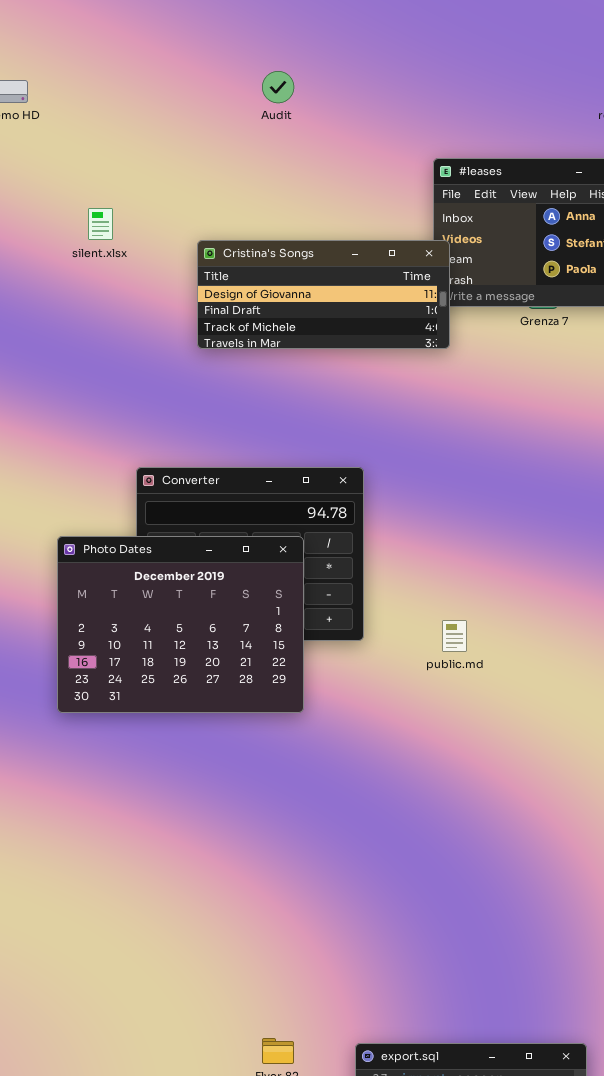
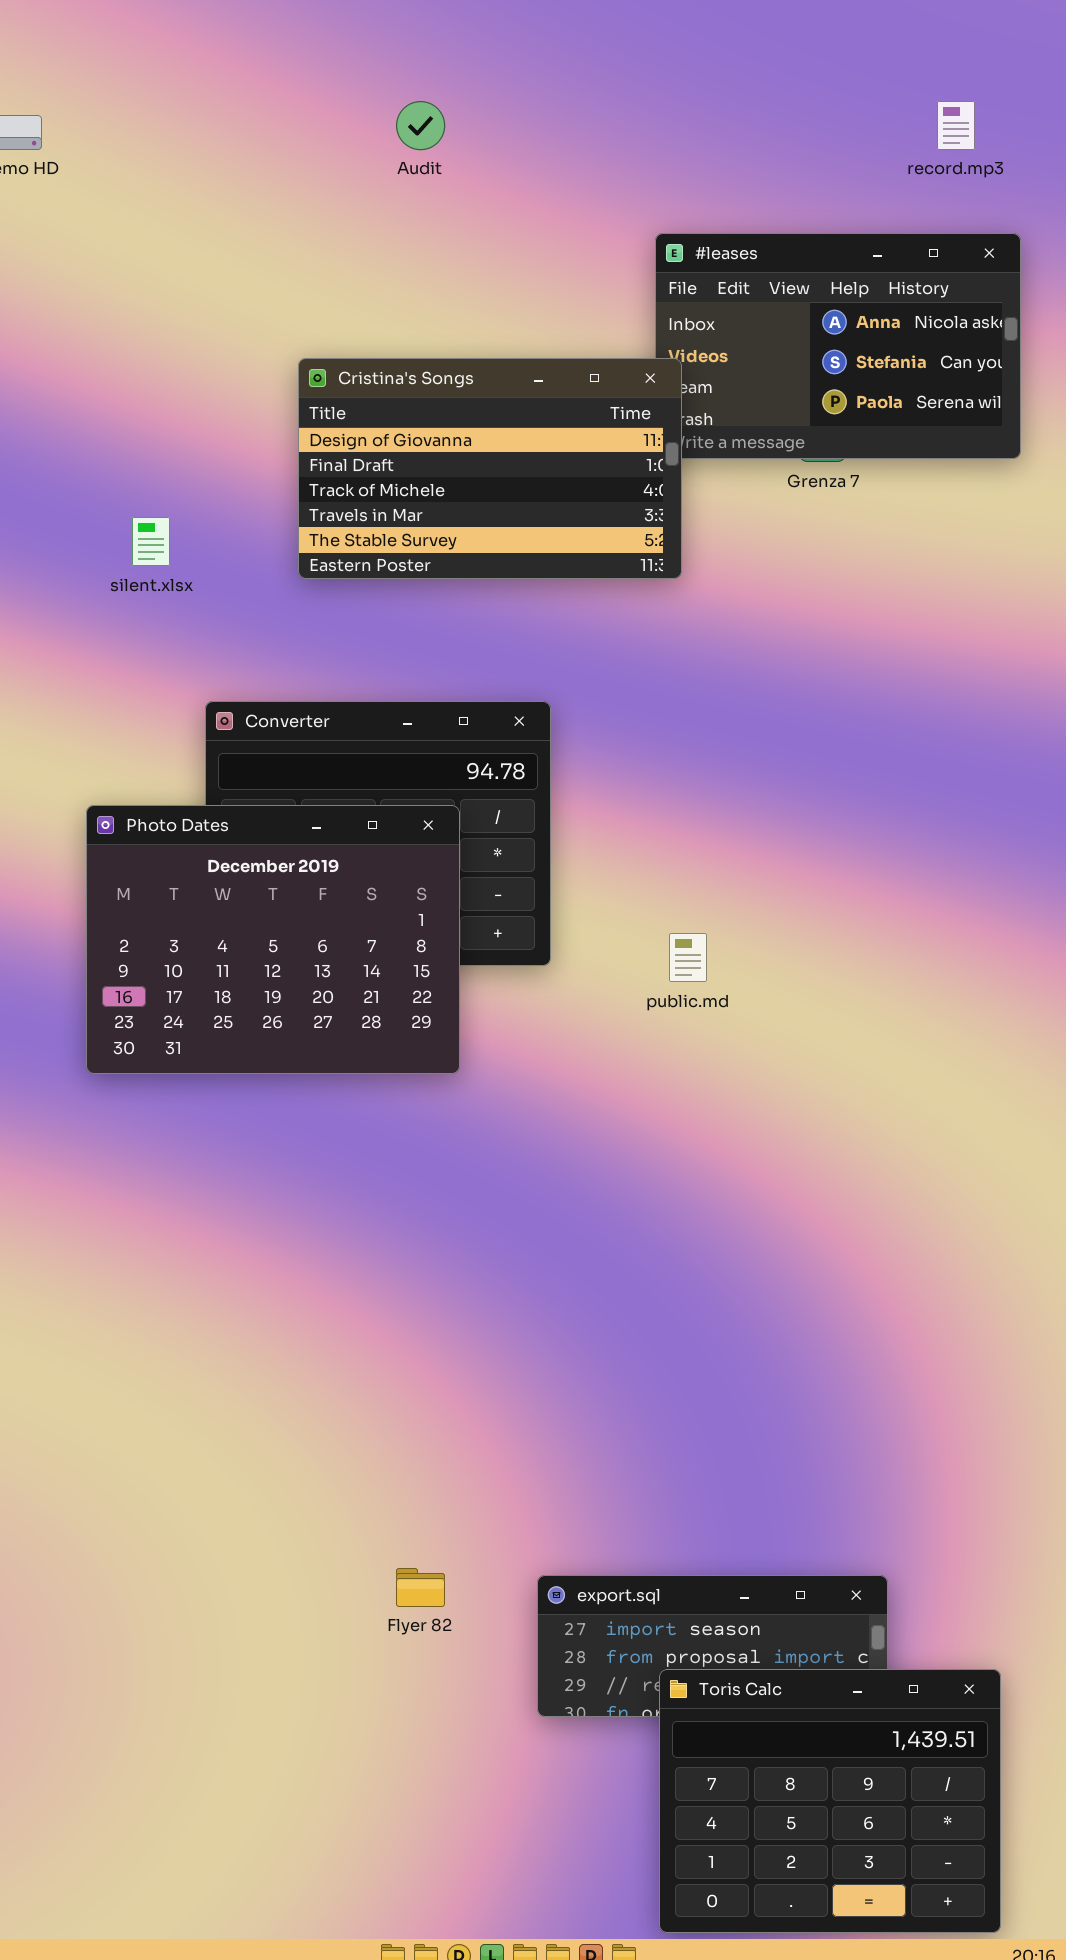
silent.xlsx: [88,208,113,240] -> [132,517,170,566], moved
Cristina's Songs: [197,240,450,349] -> [298,358,682,579], resized

